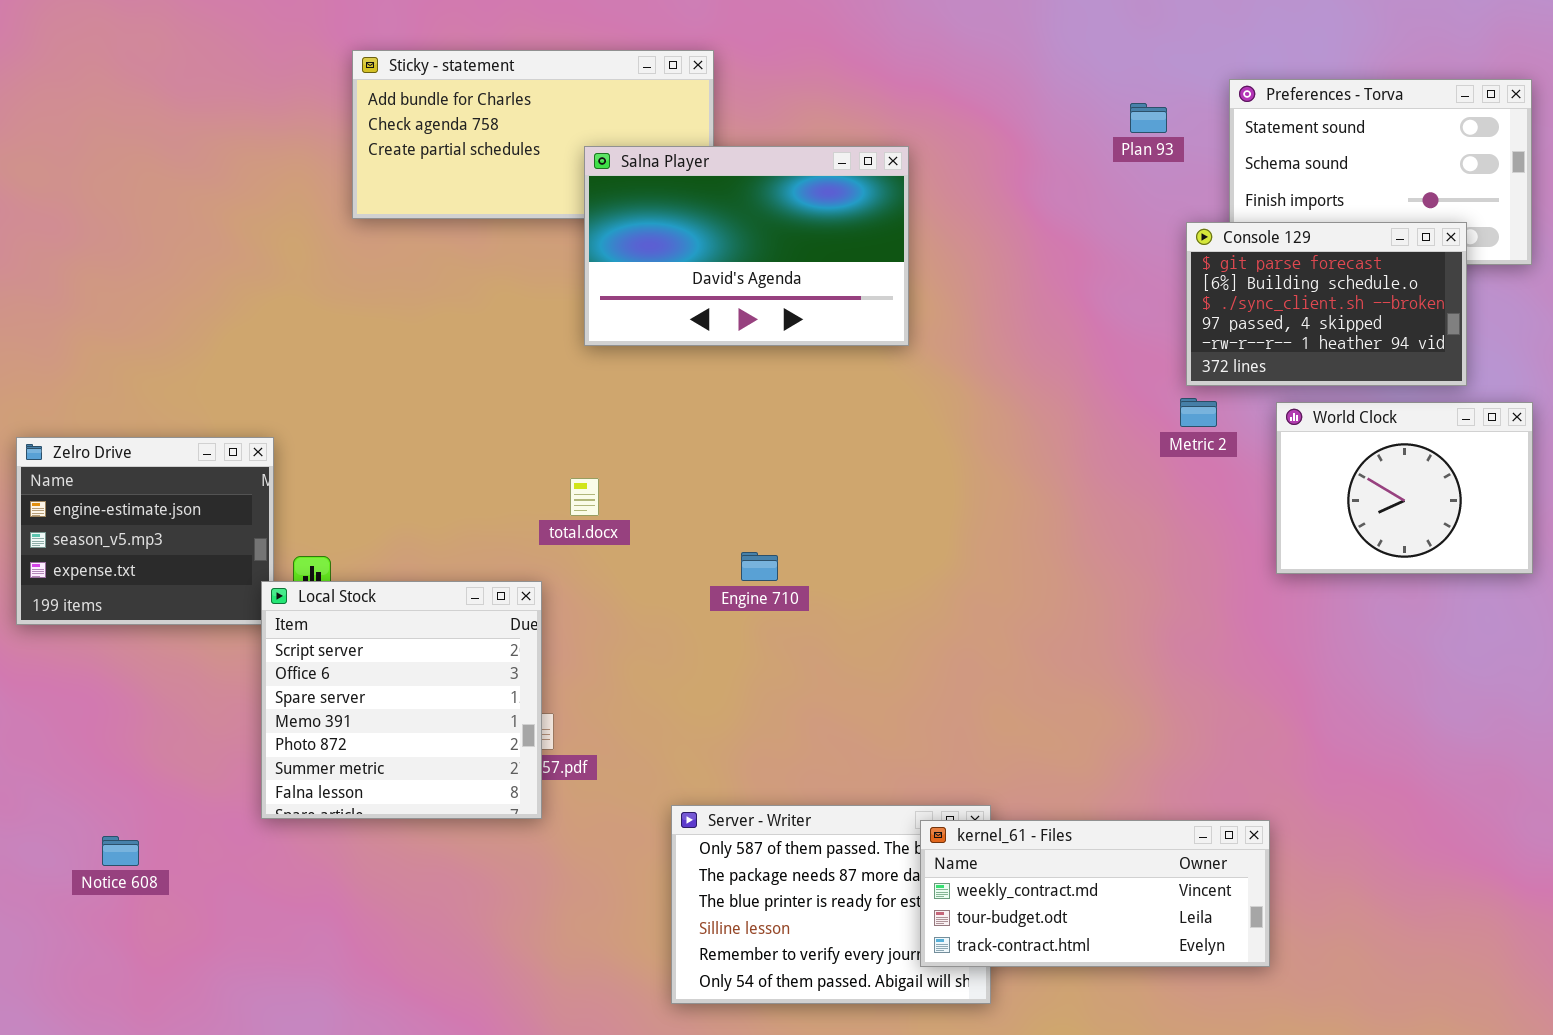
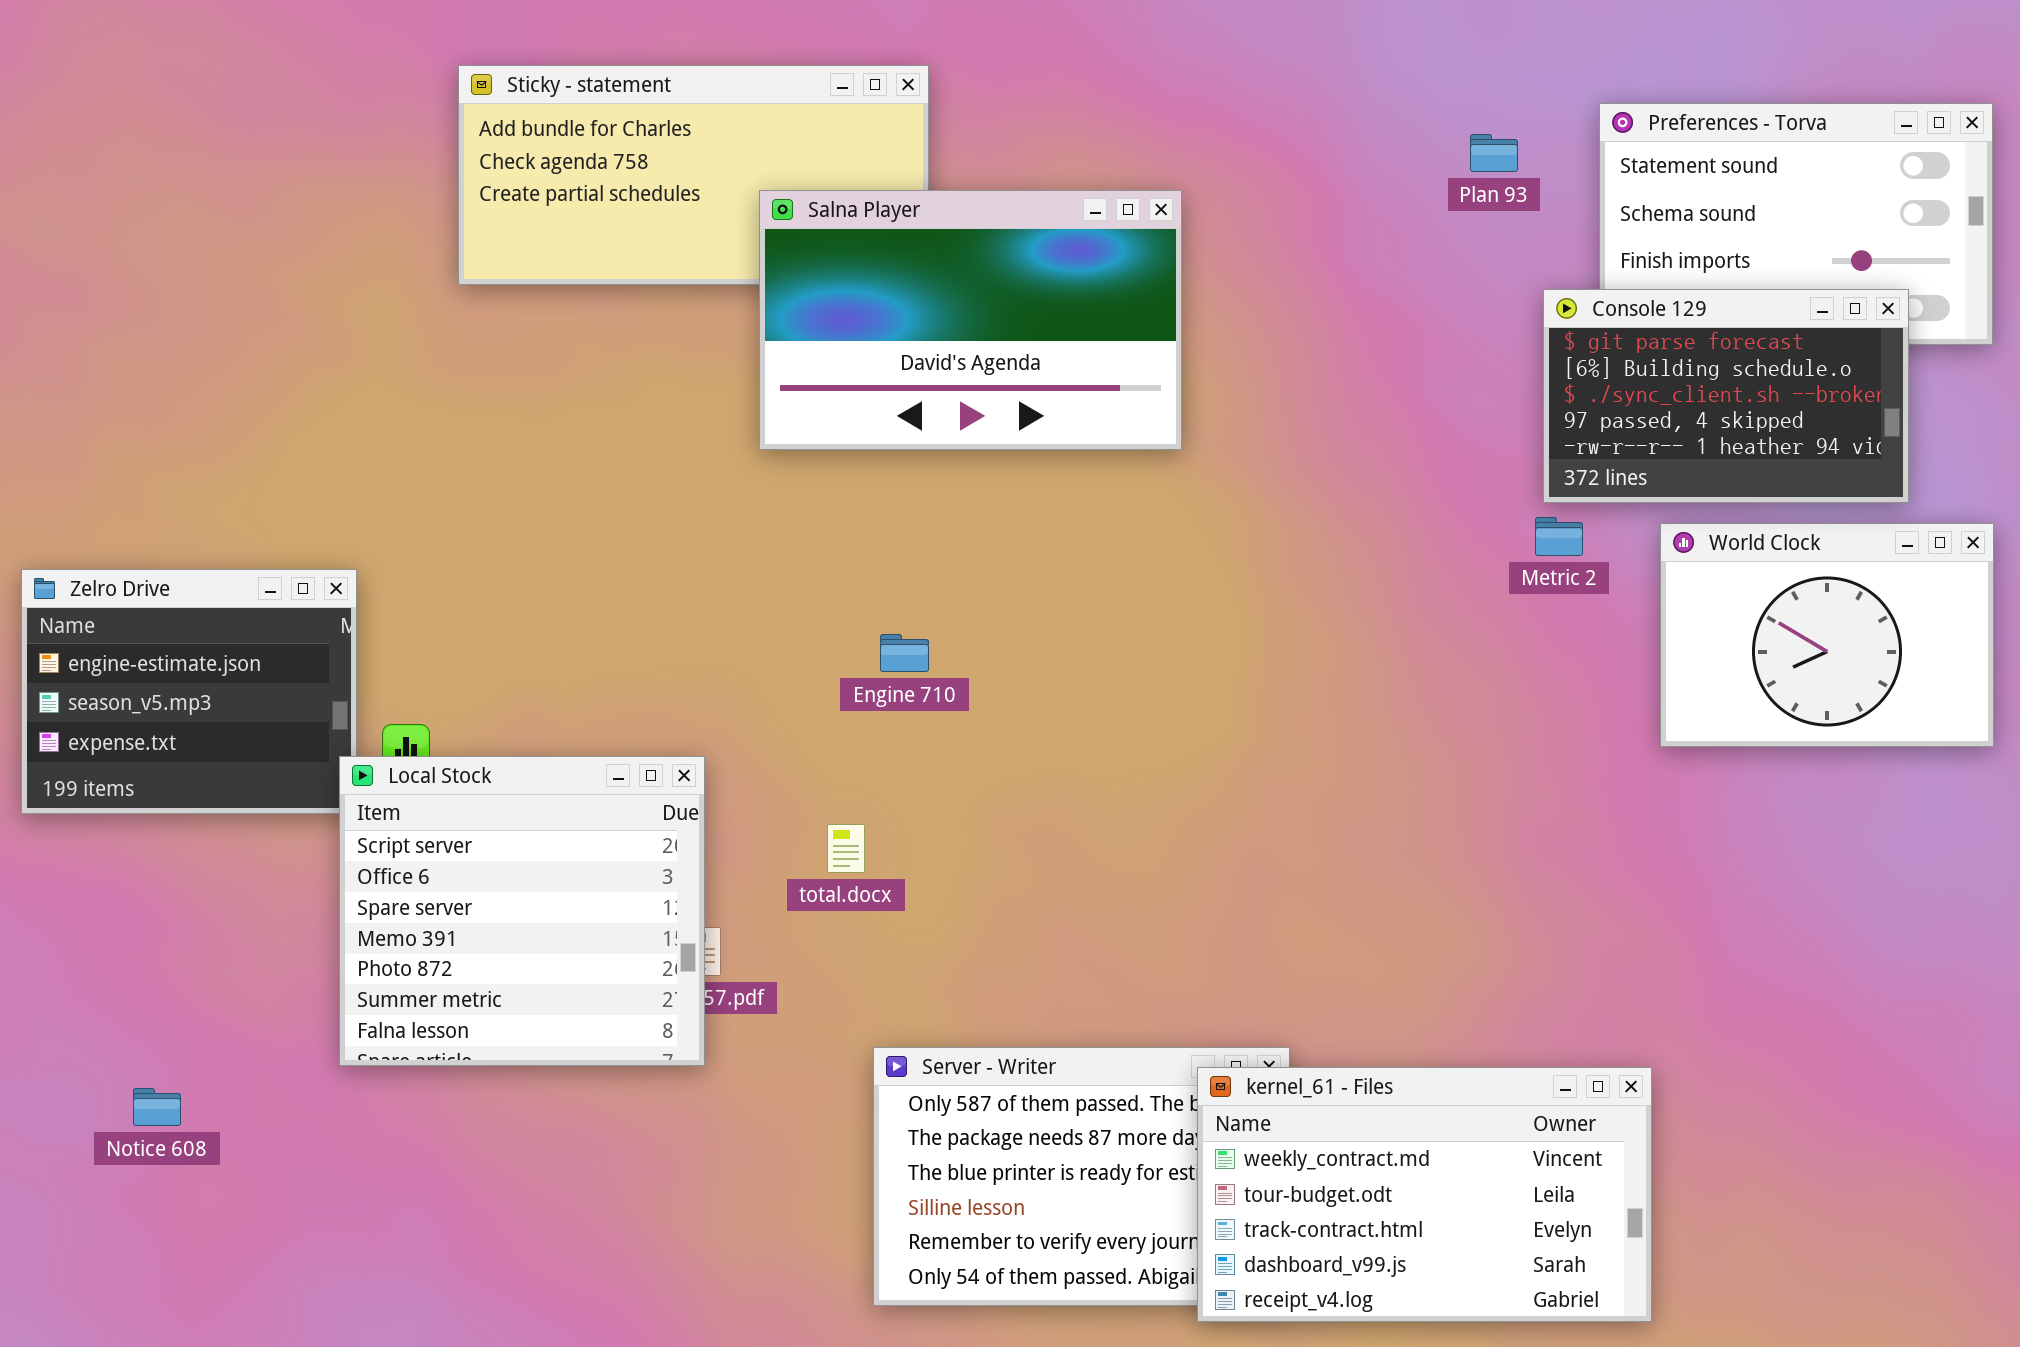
total.docx: [570,478,599,516] -> [827,824,865,873], moved
Engine 710: [741,552,778,581] -> [880,634,929,672], moved
kernel_61 - Files: [920,820,1270,967] -> [1197,1067,1652,1322], resized

